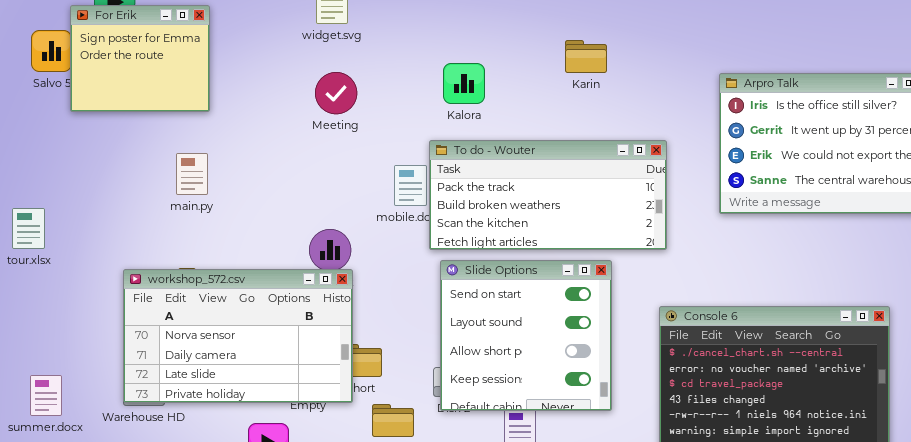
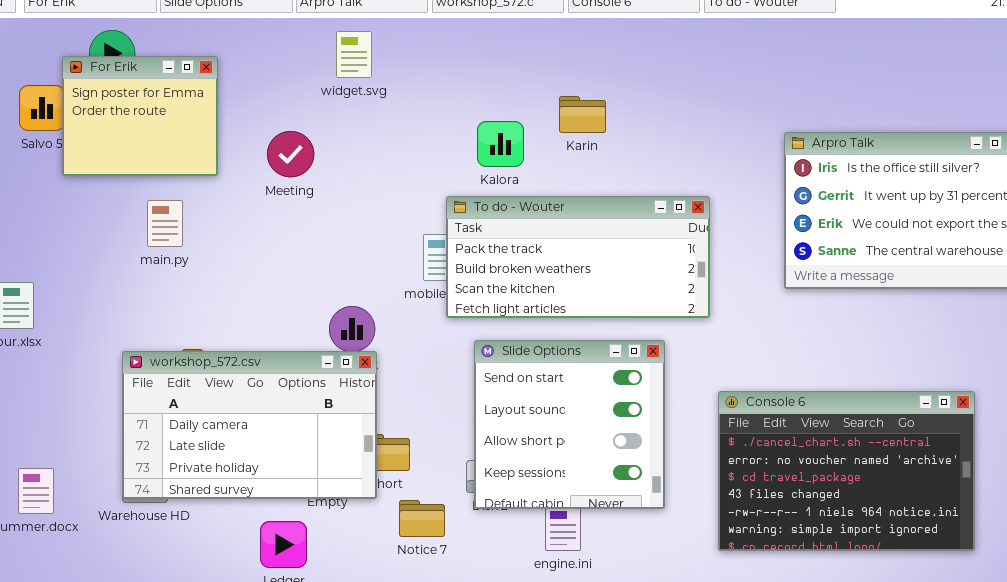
Karin: [565,40,607,73] -> [559,96,606,133], moved
Meeting: [315,72,357,114] -> [267,131,314,177], moved
To do - Wouter: [429,140,667,250] -> [446,196,710,318], moved
main.py: [176,153,208,195] -> [147,200,183,247], moved
workshop_572.csv: [123,269,353,403] -> [122,351,377,499], scrolled down 1 row

